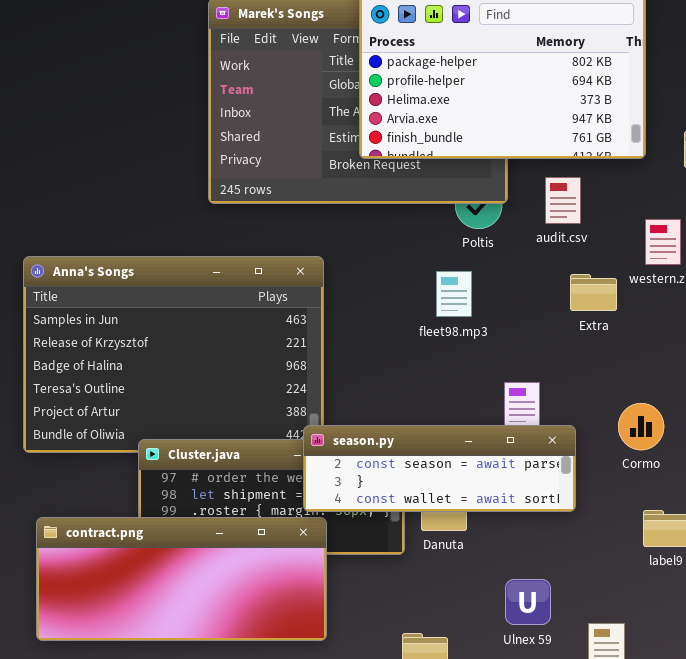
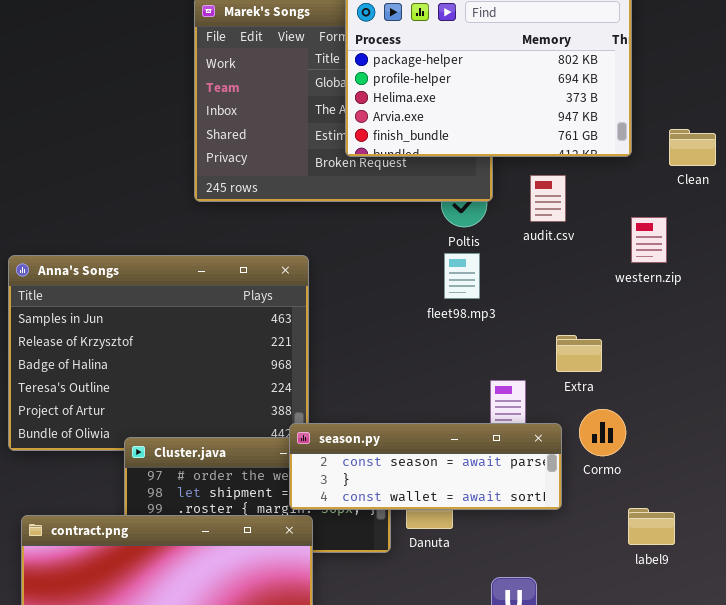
fleet98.mp3: [436,271,472,317] -> [444,253,480,299], moved
Extra: [570,274,617,311] -> [556,335,602,372], moved
Cormo: [618,403,664,450] -> [579,409,626,456], moved

